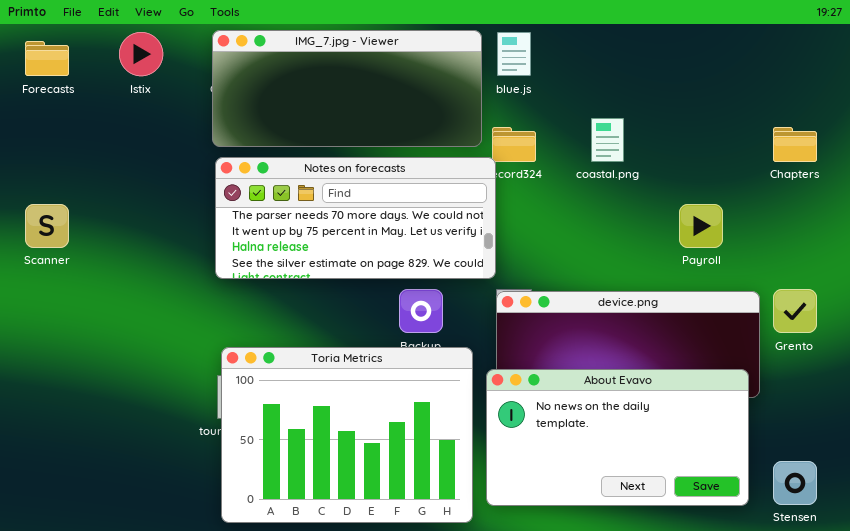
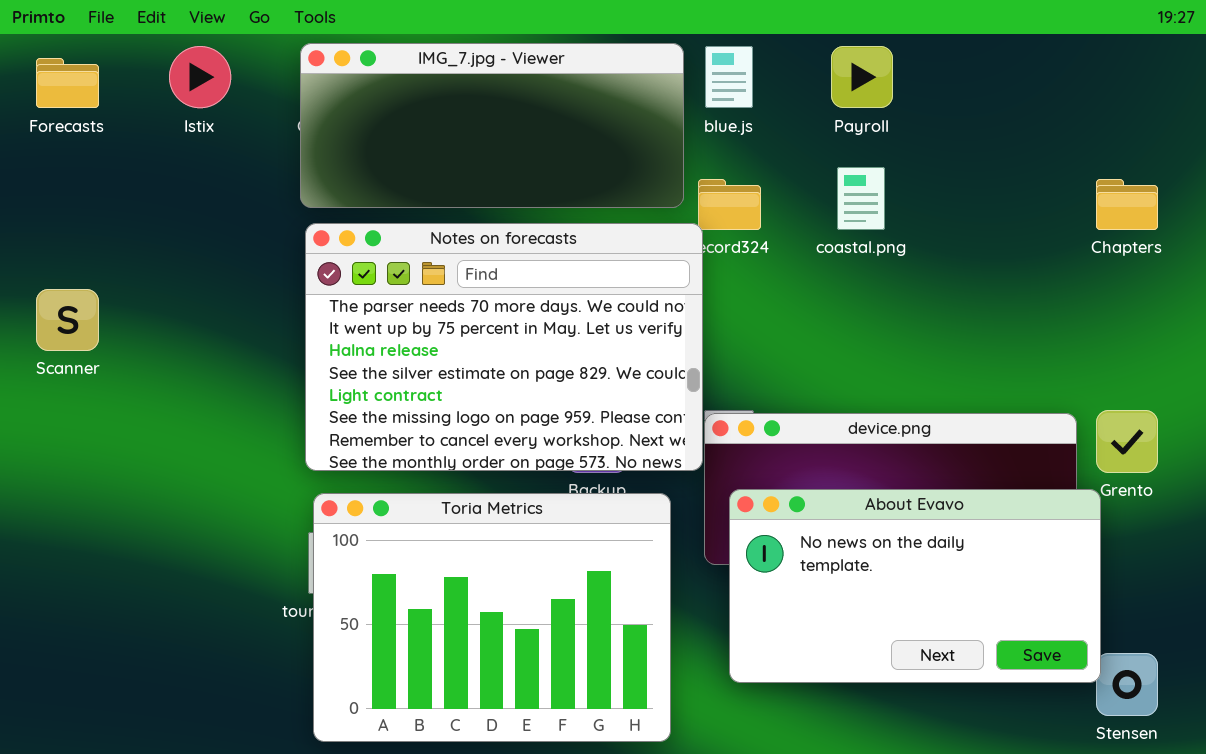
Notes on forecasts: [215,157,496,279] -> [305,223,703,471], resized
Payroll: [679,204,723,248] -> [831,46,893,108], moved
About Evavo: [486,369,749,506] -> [729,489,1101,683], moved

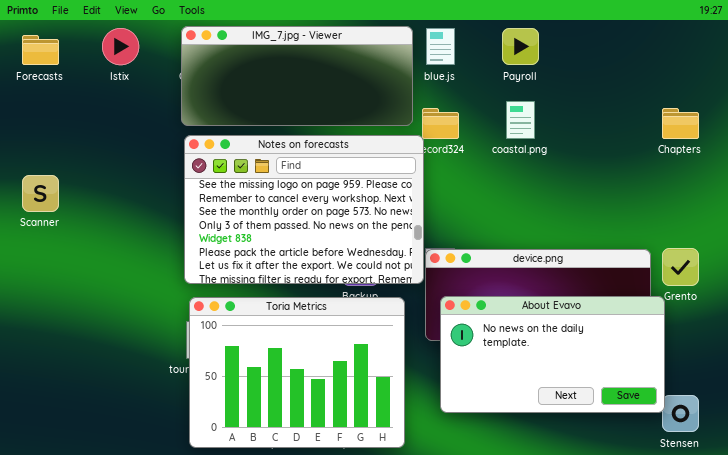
Notes on forecasts: [305,223,703,471] -> [184,135,424,284], scrolled down 5 rows

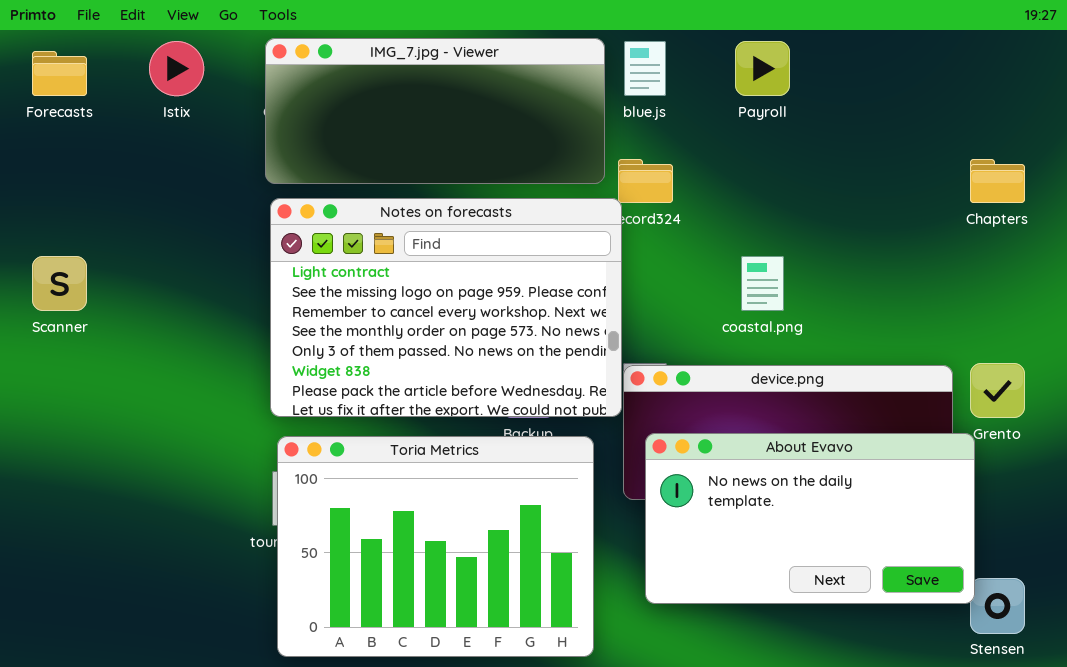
coastal.png: [506,101,535,139] -> [741,256,784,311], moved
Notes on forecasts: [184,135,424,284] -> [270,198,622,417], scrolled up 1 row

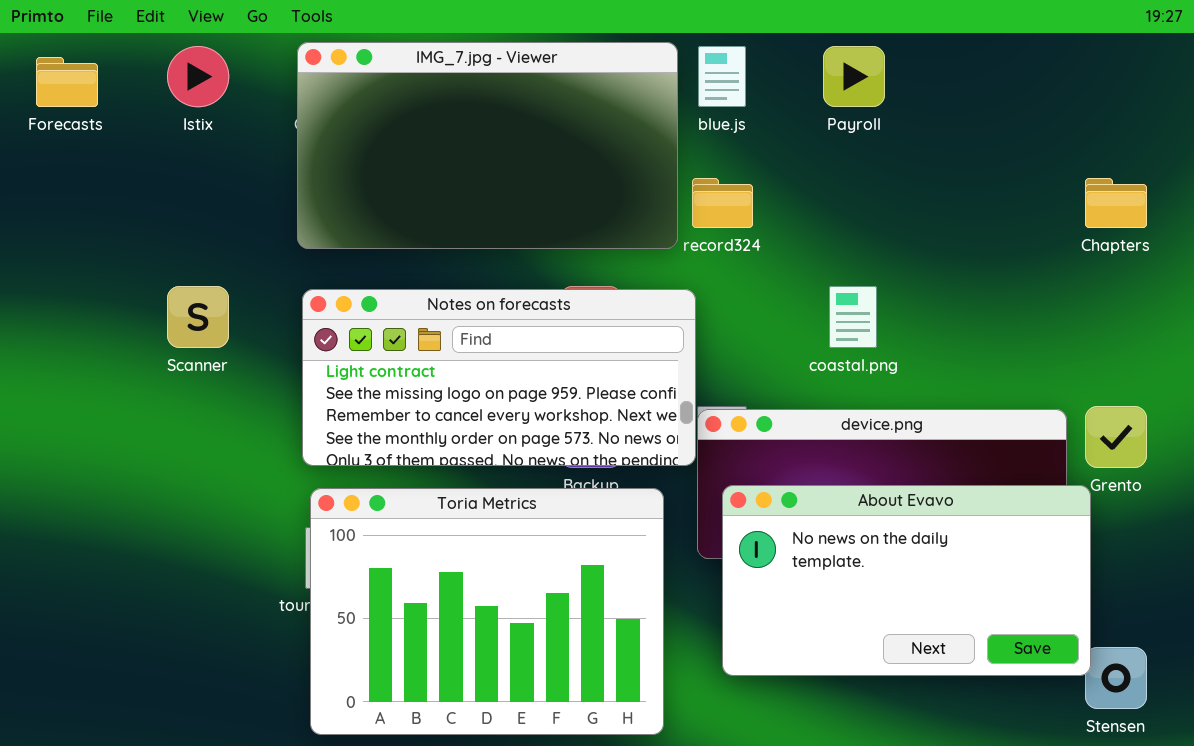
IMG_7.jpg - Viewer: [265,38,605,184] -> [297,42,678,249], resized
Notes on forecasts: [270,198,622,417] -> [302,289,696,466], resized
Scanner: [32,256,87,311] -> [167,286,229,348], moved

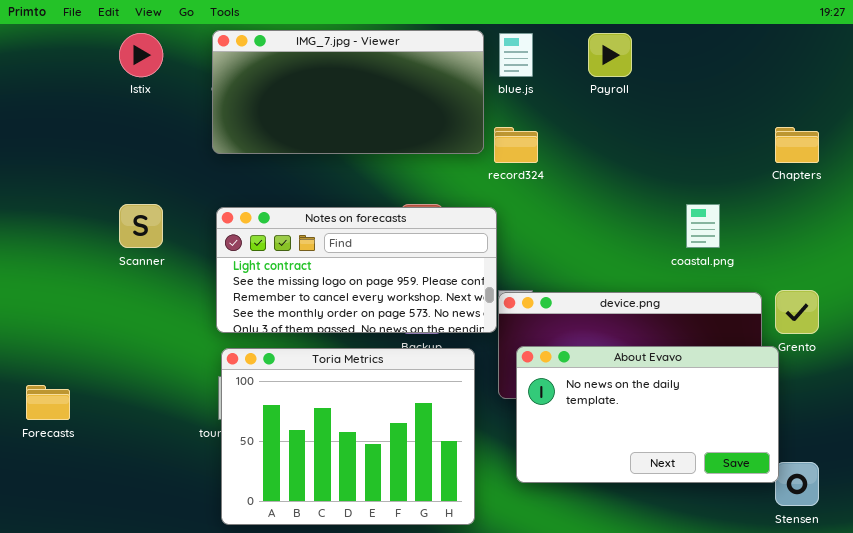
IMG_7.jpg - Viewer: [297,42,678,249] -> [212,30,484,154], resized
Forecasts: [36,57,98,107] -> [26,385,70,420], moved
coastal.png: [829,286,877,348] -> [686,204,720,248], moved

